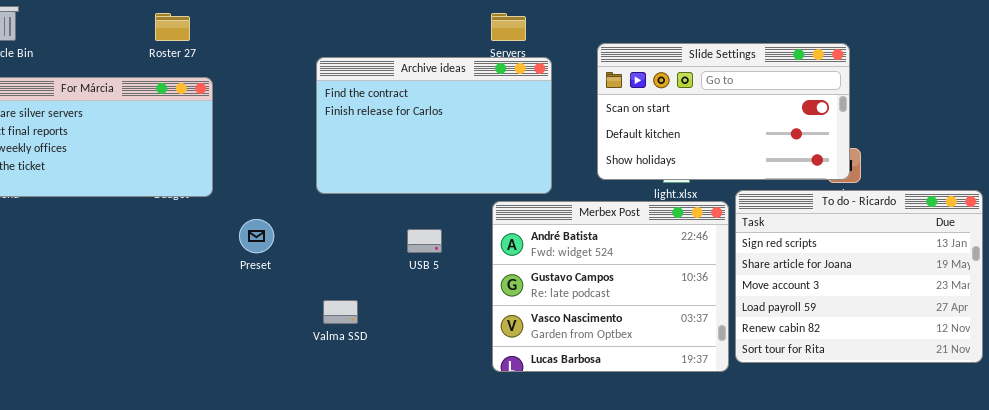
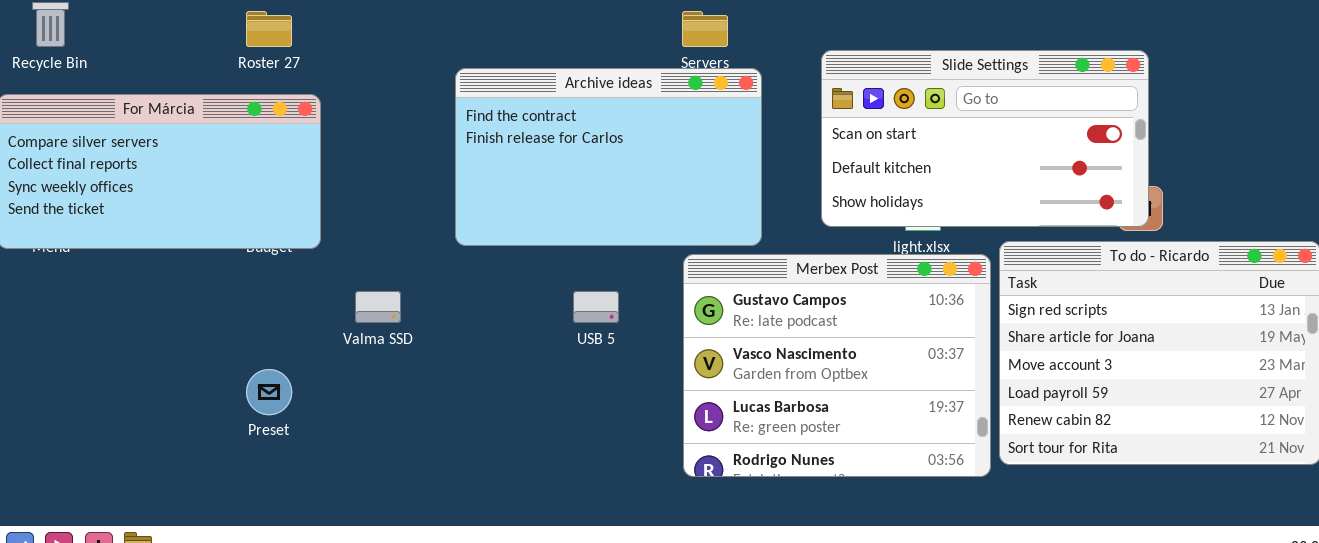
Merbex Post: [492,201,729,372] -> [683,254,991,477], scrolled down 1 row
Preset: [239,219,274,253] -> [246,369,292,415], moved
Valma SSD: [323,300,358,324] -> [355,291,401,323], moved

